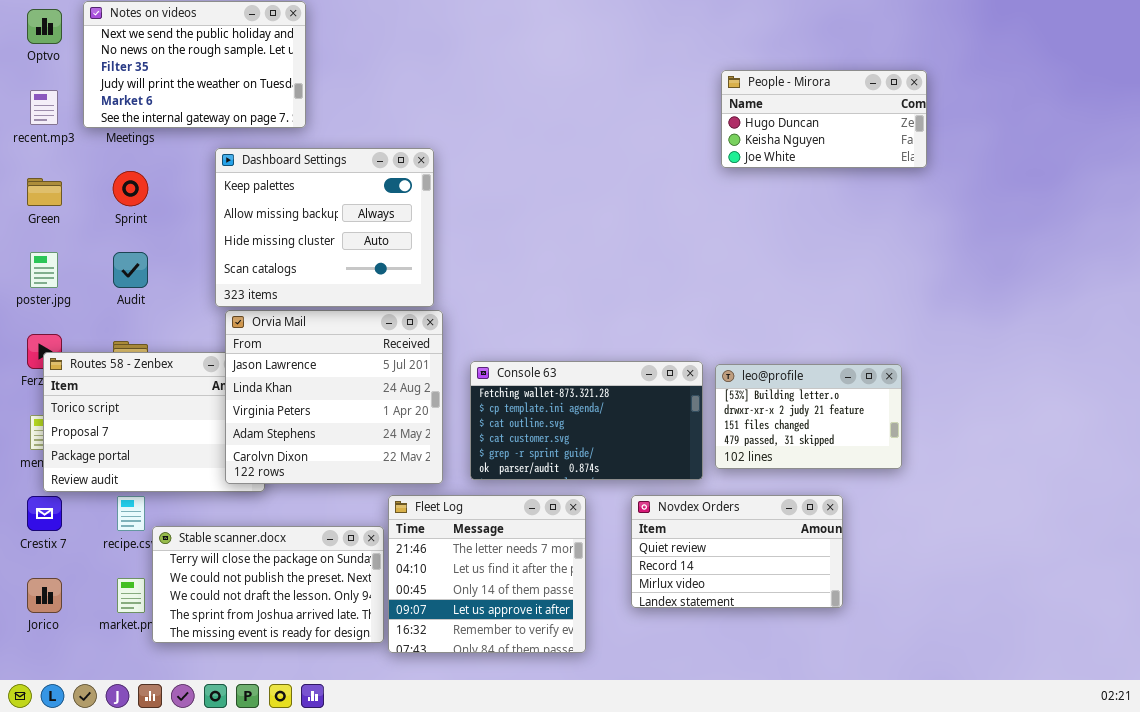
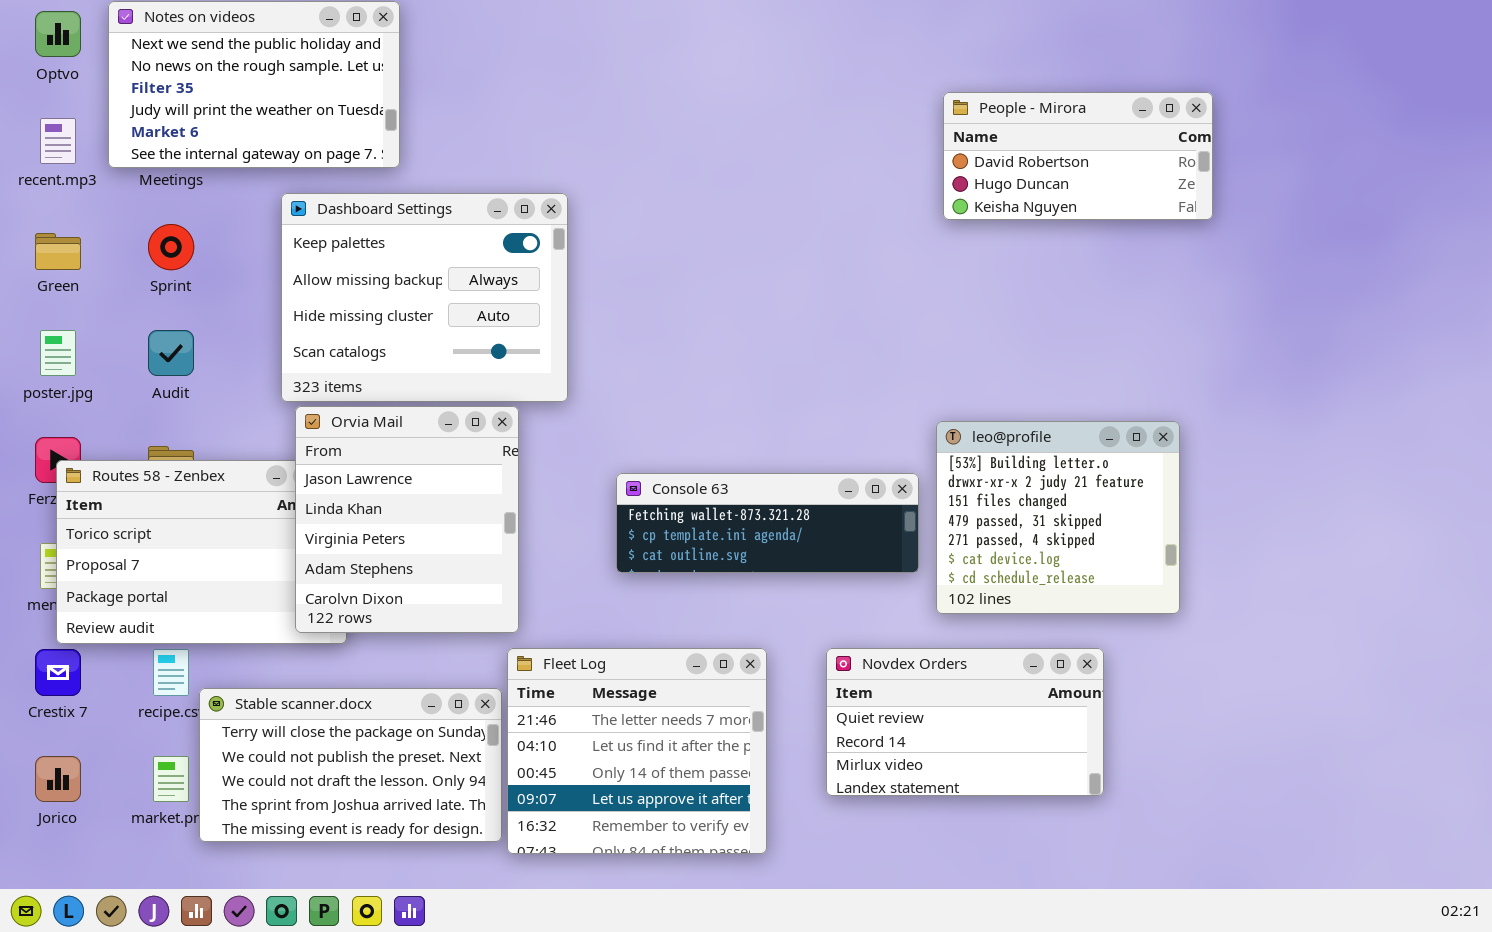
People - Mirora: [721,70,927,168] -> [943,92,1213,220], scrolled up 1 row
Orvia Mail: [225,310,443,484] -> [295,406,519,633], resized
Console 63: [470,361,703,480] -> [616,473,919,573], resized
leo@profile: [715,364,902,469] -> [936,421,1180,614], resized

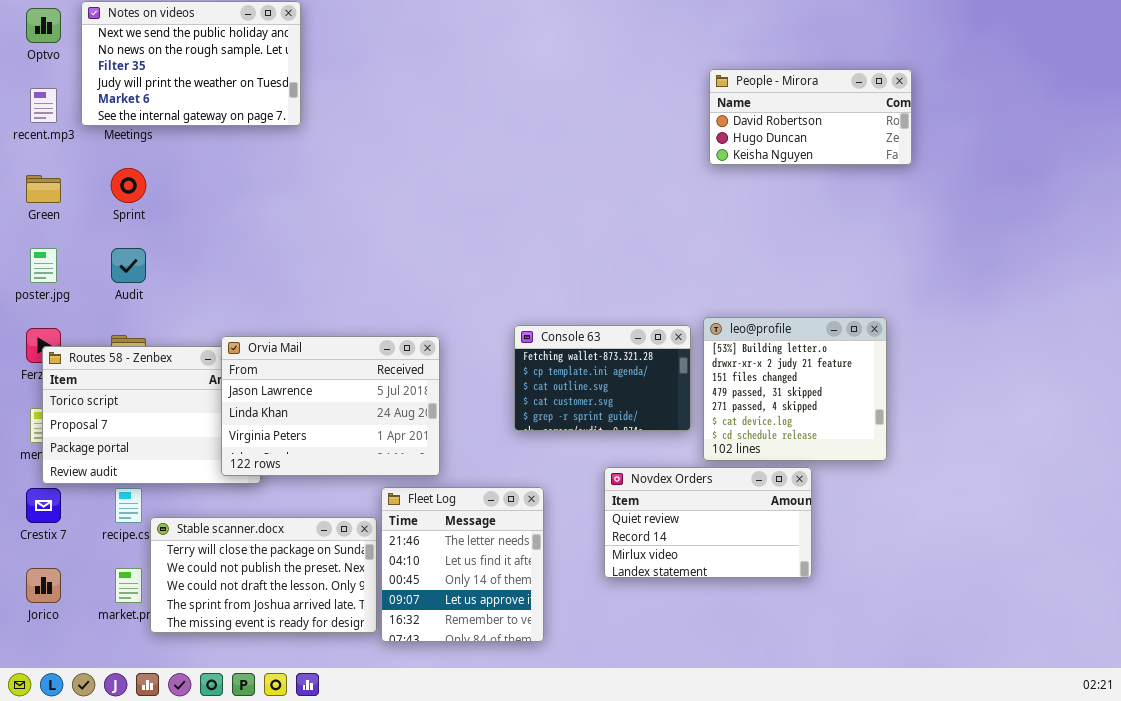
Dashboard Settings: [281,193,568,402] -> none, closed
Orvia Mail: [295,406,519,633] -> [221,336,440,476], resized
Console 63: [616,473,919,573] -> [514,325,691,431], resized
Fleet Log: [507,648,767,854] -> [381,487,544,642], resized
Novdex Orders: [826,648,1104,796] -> [604,467,812,578], moved

